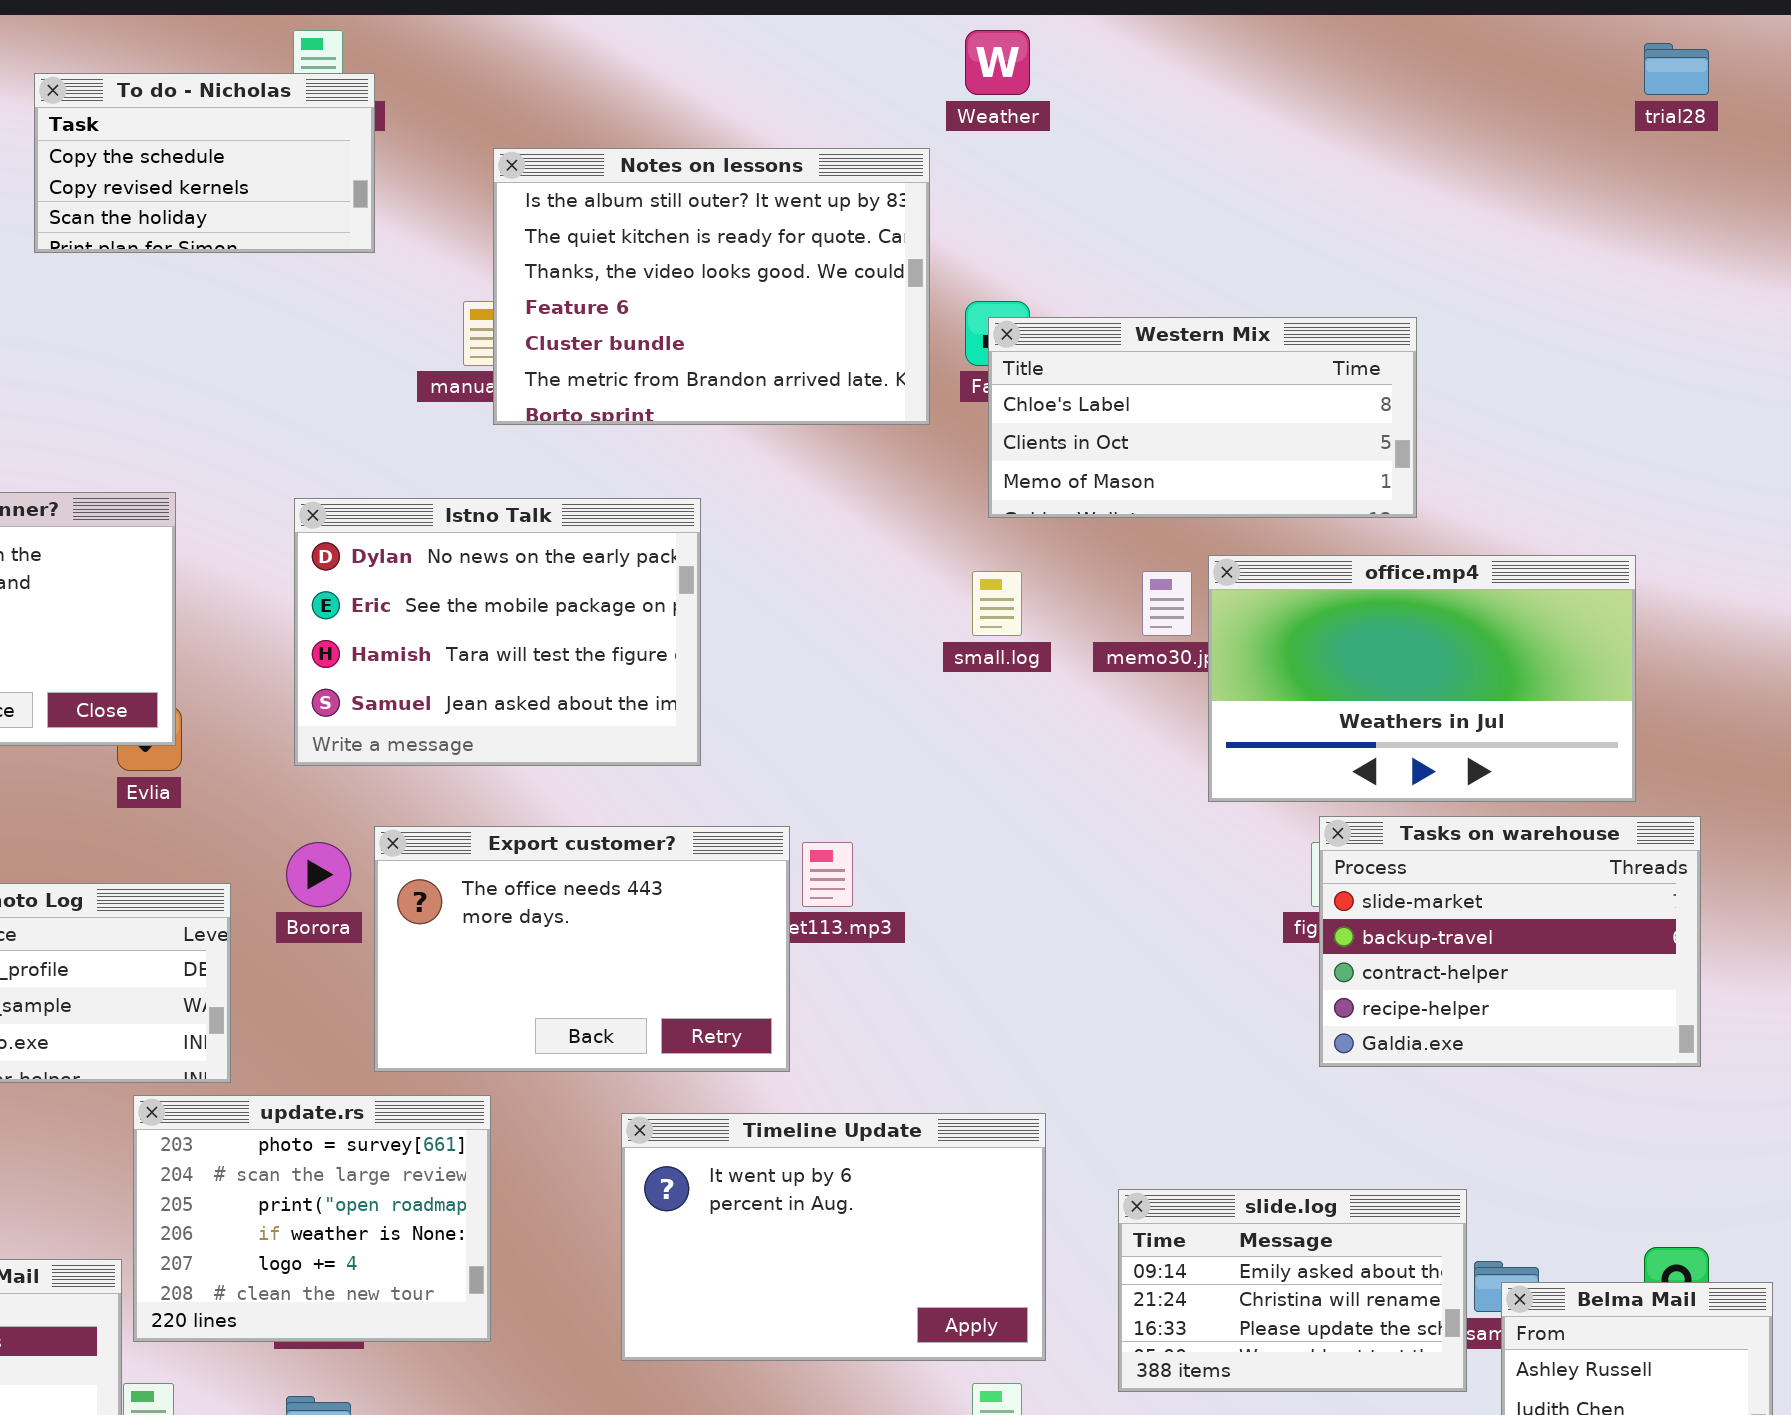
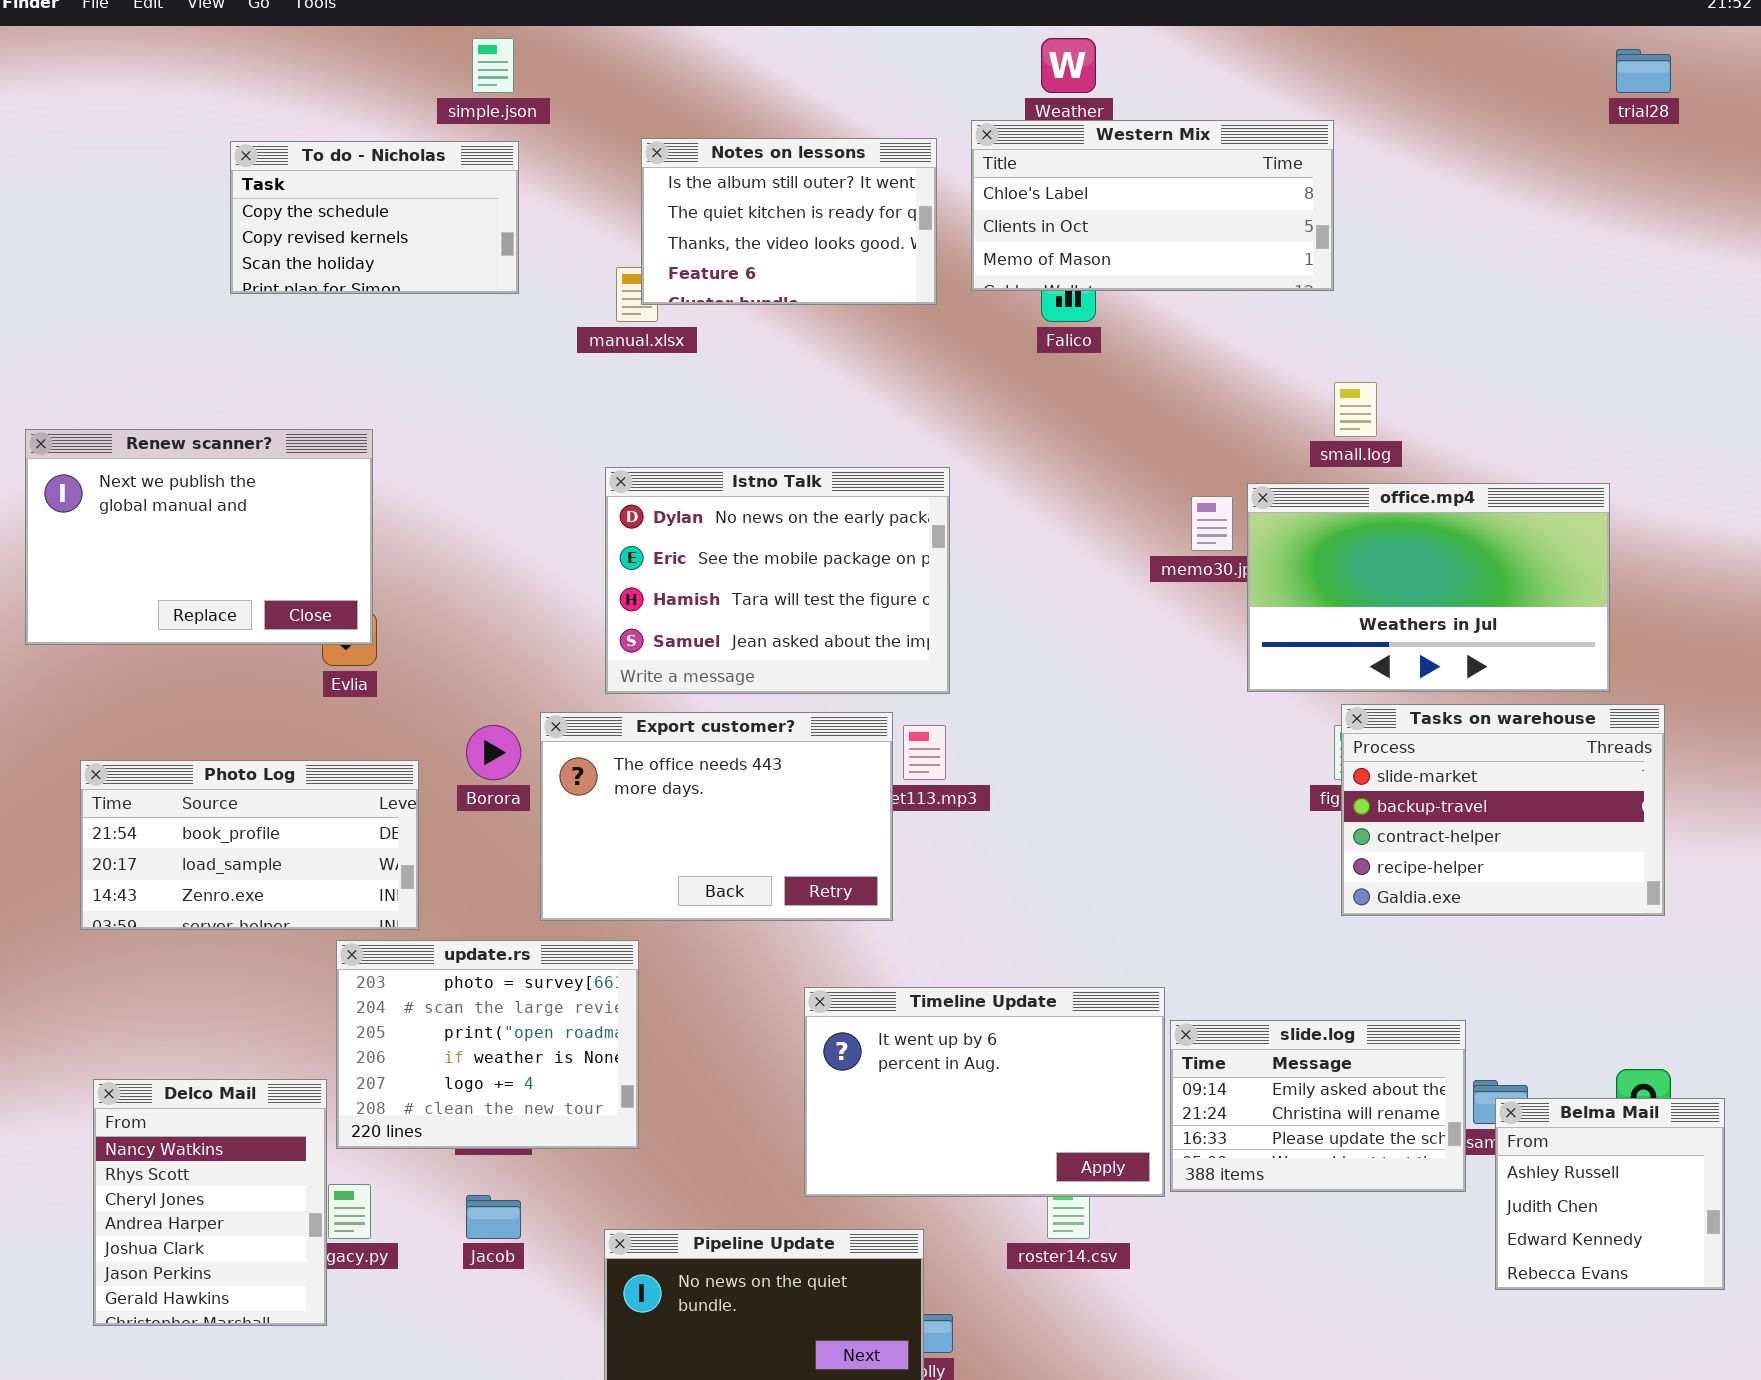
To do - Nicholas: [34,73,375,253] -> [230,141,519,294], moved
Notes on lessons: [493,148,930,425] -> [641,138,937,305], resized
Western Mix: [988,317,1417,518] -> [971,120,1334,291], moved
Istno Talk: [294,498,701,766] -> [605,467,950,694], moved
small.log: [972,571,1022,636] -> [1334,382,1377,437], moved
Timeline Update: [621,1113,1046,1361] -> [804,987,1165,1197], moved

